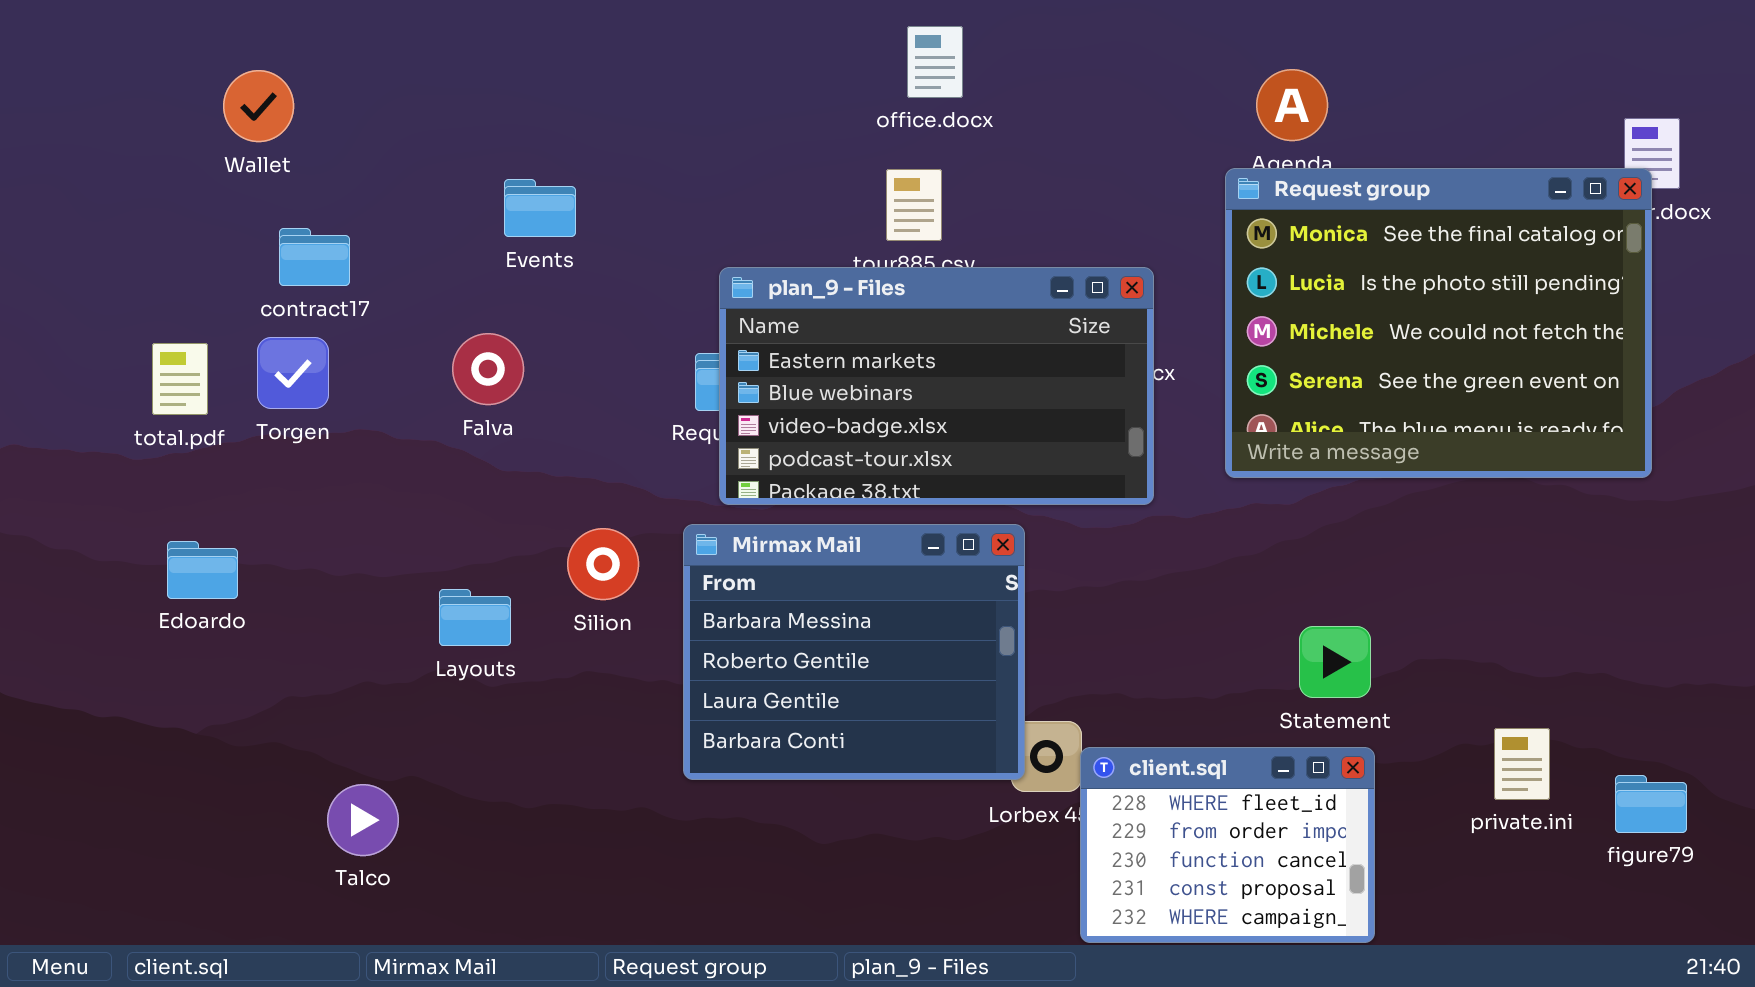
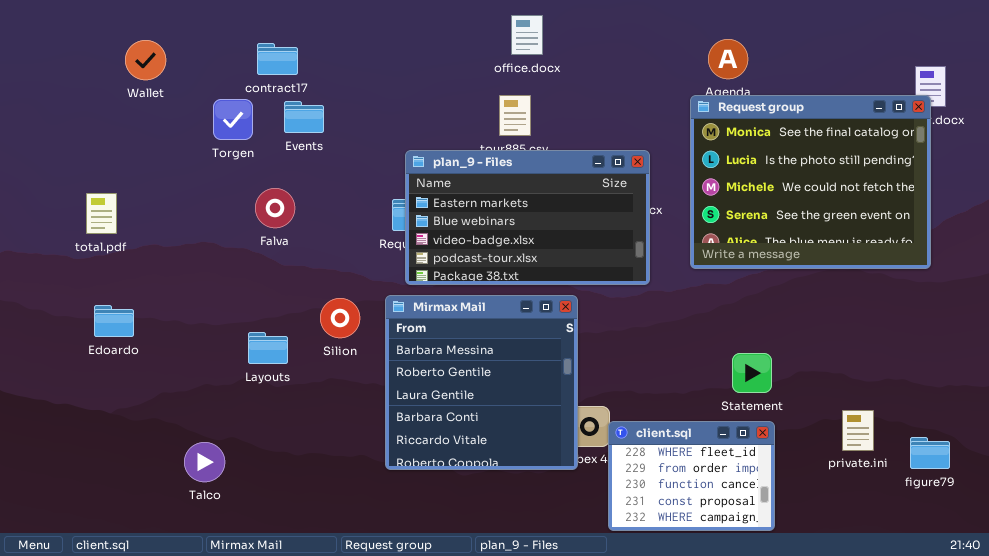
contract17: [279,228,350,286] -> [257,43,298,75], moved
Torgen: [257,337,329,409] -> [213,99,253,140], moved
Mirmax Mail: [683,524,1025,780] -> [385,295,578,470], resized

